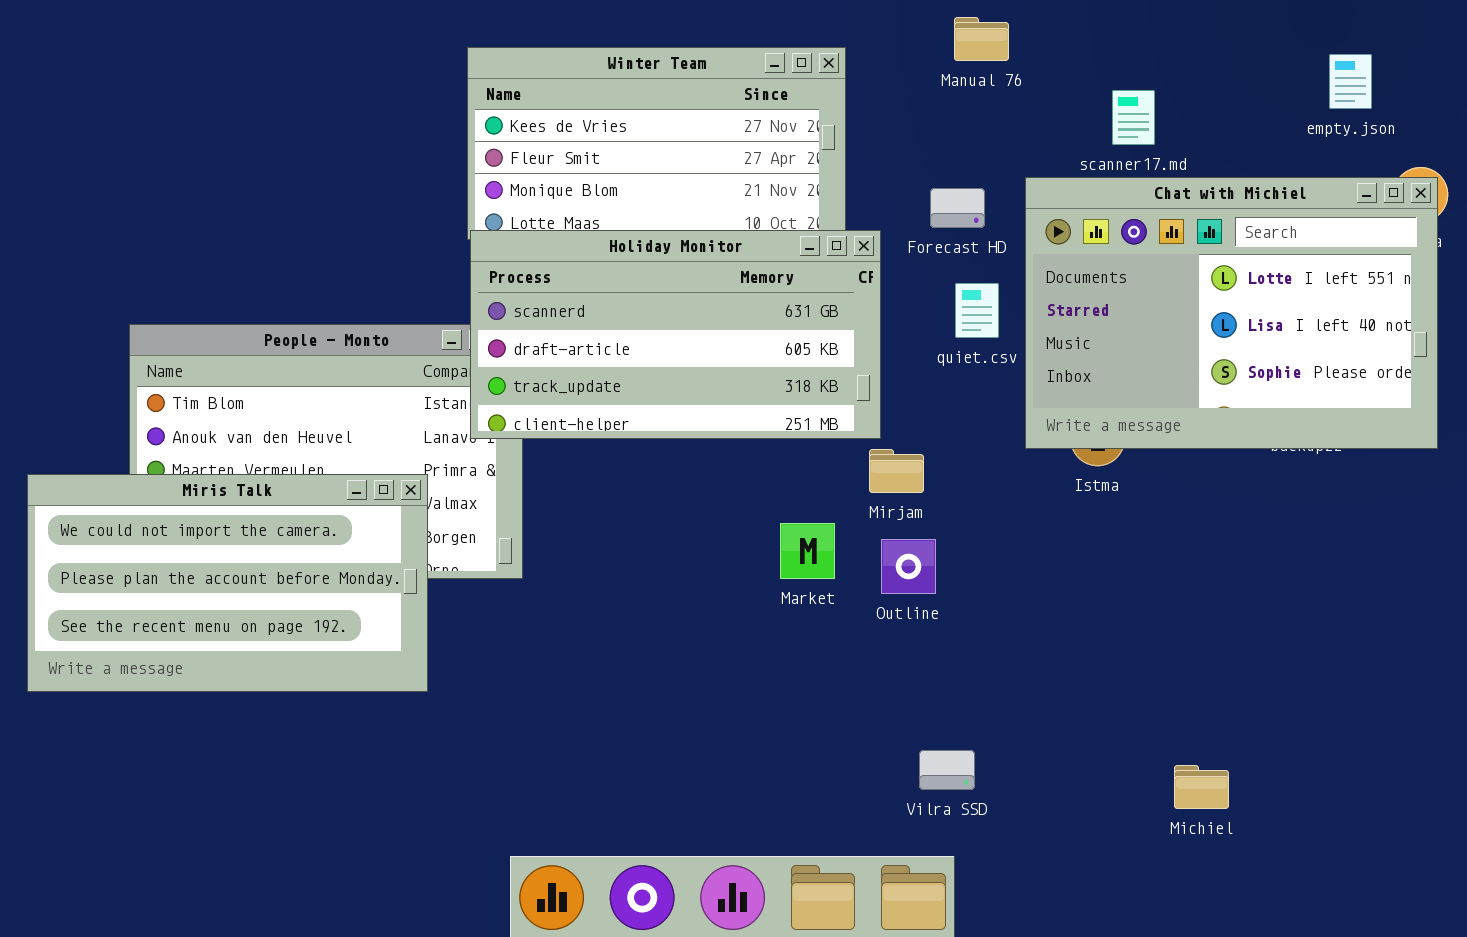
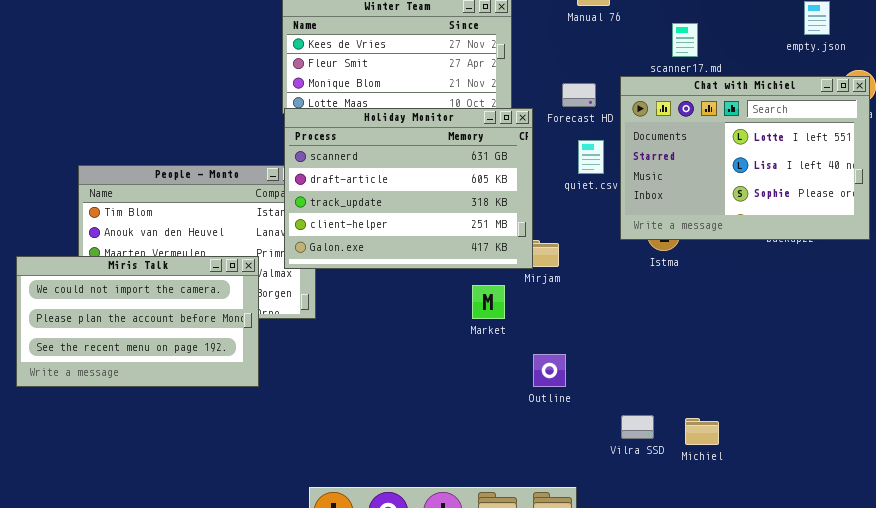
Holiday Monitor: [470,230,881,439] -> [284,108,533,269], resized
Outline: [881,539,936,594] -> [533,354,566,387], moved
Vilra SSD: [919,750,975,790] -> [621,415,654,439], moved
Michiel: [1174,765,1229,809] -> [685,418,719,445], moved

